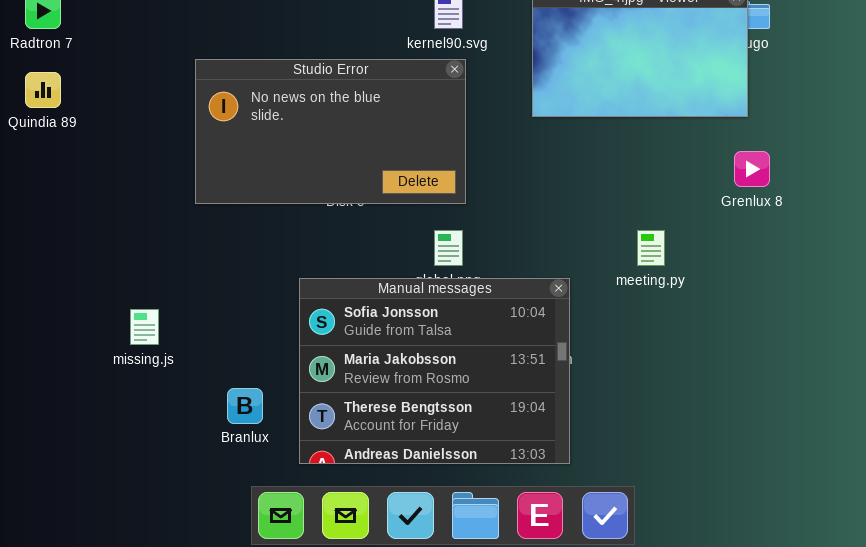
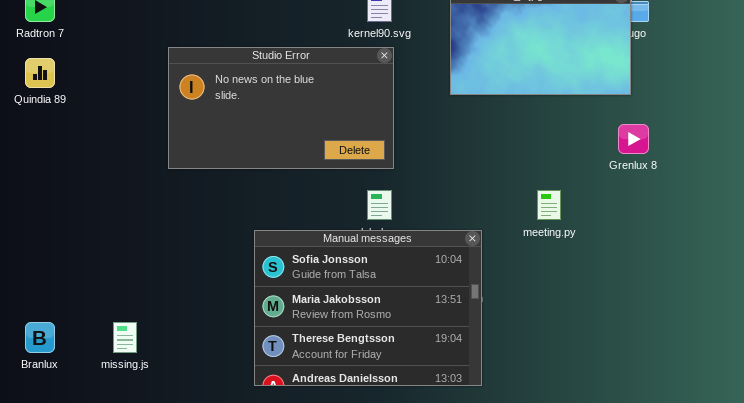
missing.js: [130,309,159,345] -> [113,322,137,353], moved
Branlux: [227,388,263,424] -> [25,322,55,353], moved

